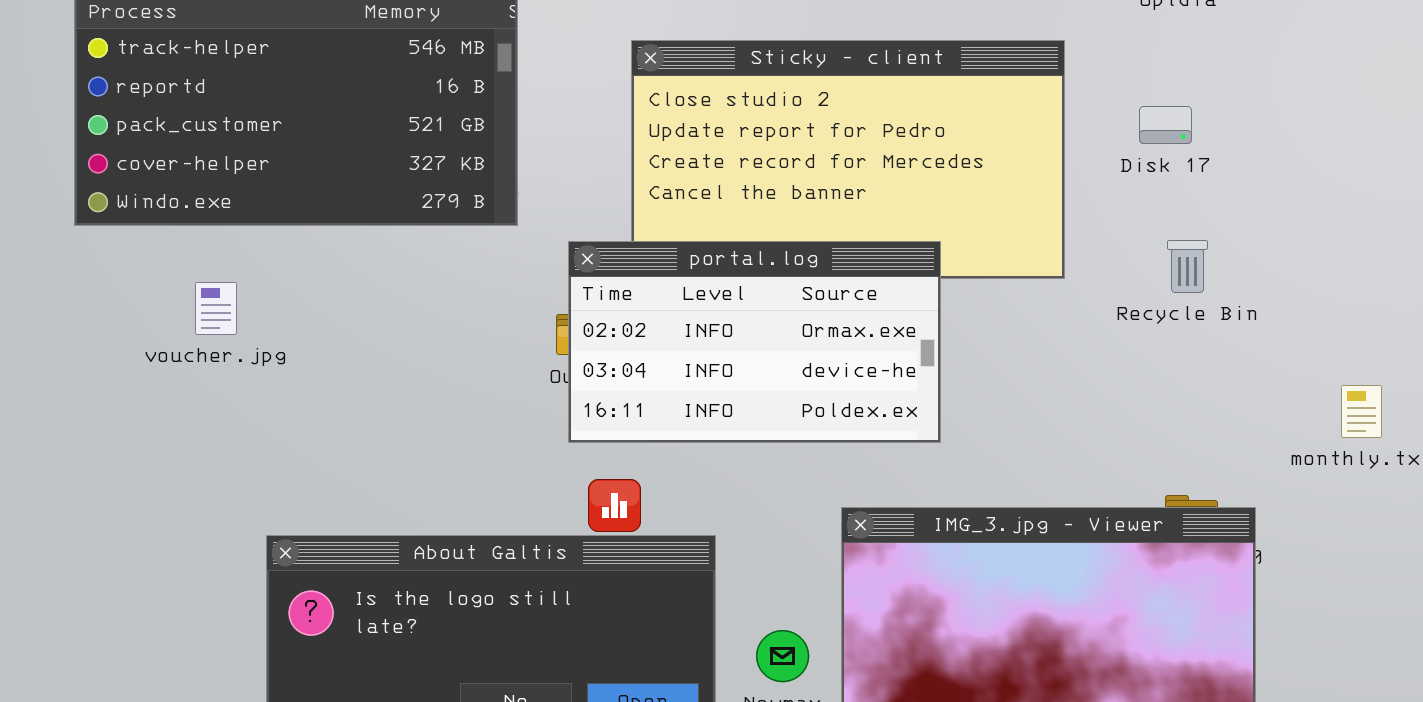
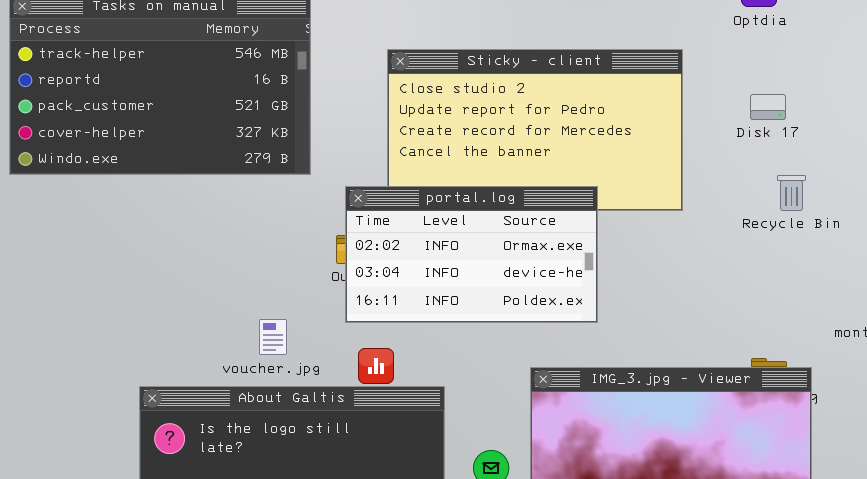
Disk 17: [1139,106,1192,144] -> [750,94,786,120], moved
Recycle Bin: [1167,240,1208,293] -> [777,175,806,211], moved
voucher.jpg: [195,282,237,335] -> [259,319,287,355], moved

